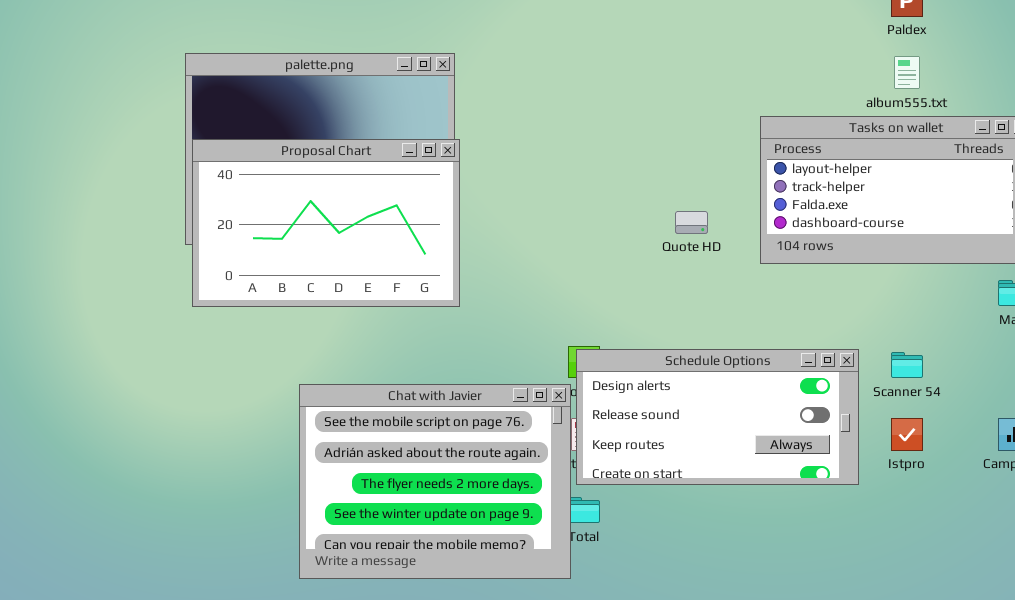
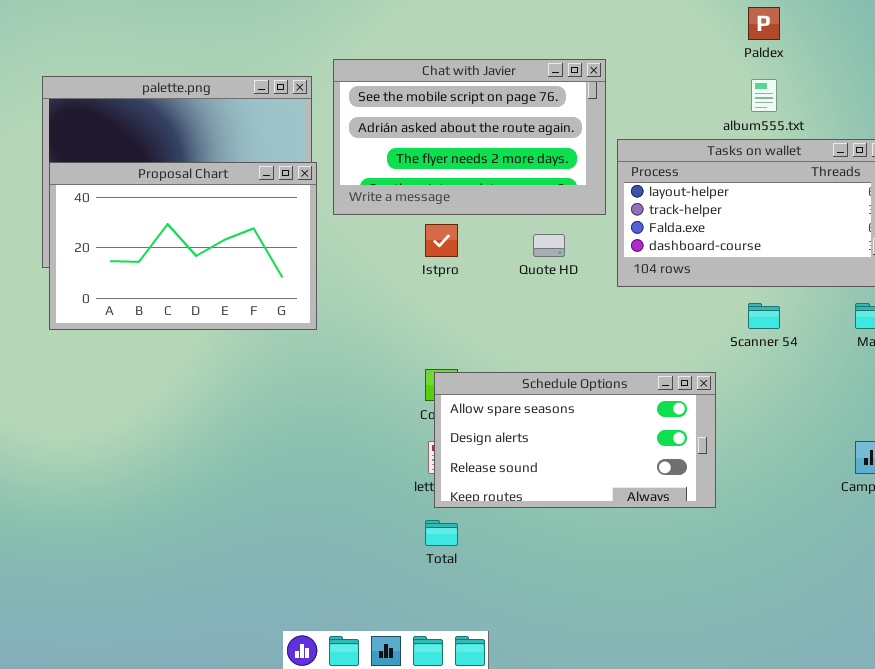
Schedule Options: [576,349,859,485] -> [434,372,716,508], scrolled up 1 row
Scanner 54: [891,352,923,378] -> [748,303,780,329], moved
Chat with Javier: [299,384,571,579] -> [333,59,606,215], moved, resized
Istpro: [891,418,923,451] -> [425,224,458,257], moved

